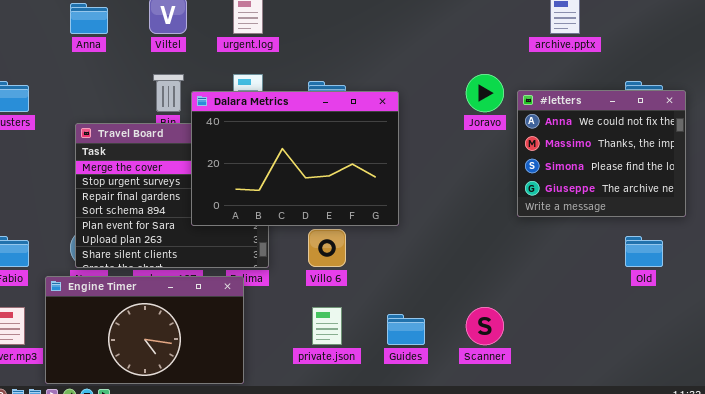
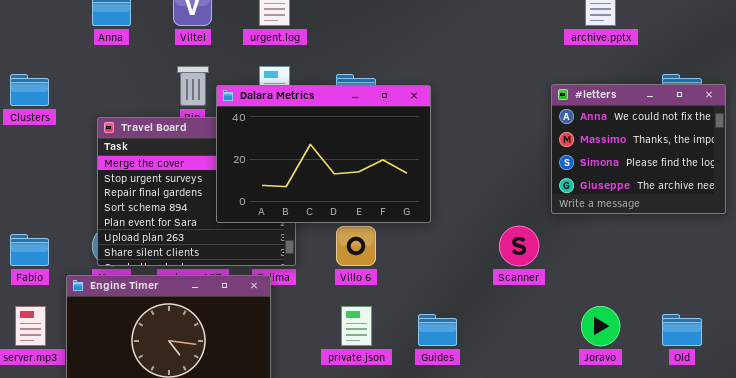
Joravo: [466,74,504,112] -> [581,306,620,346], moved
Old: [625,236,663,267] -> [662,314,702,346], moved
Scanner: [466,307,504,345] -> [499,226,539,266], moved

